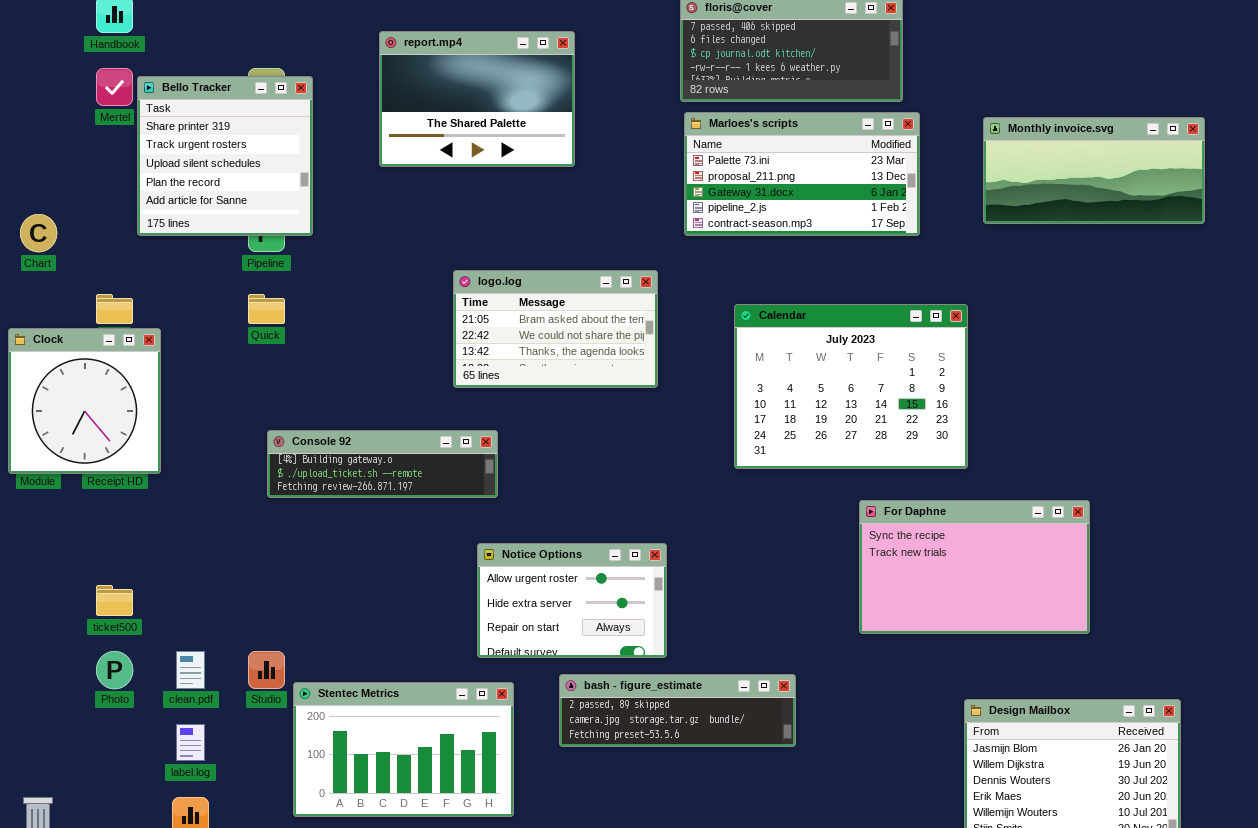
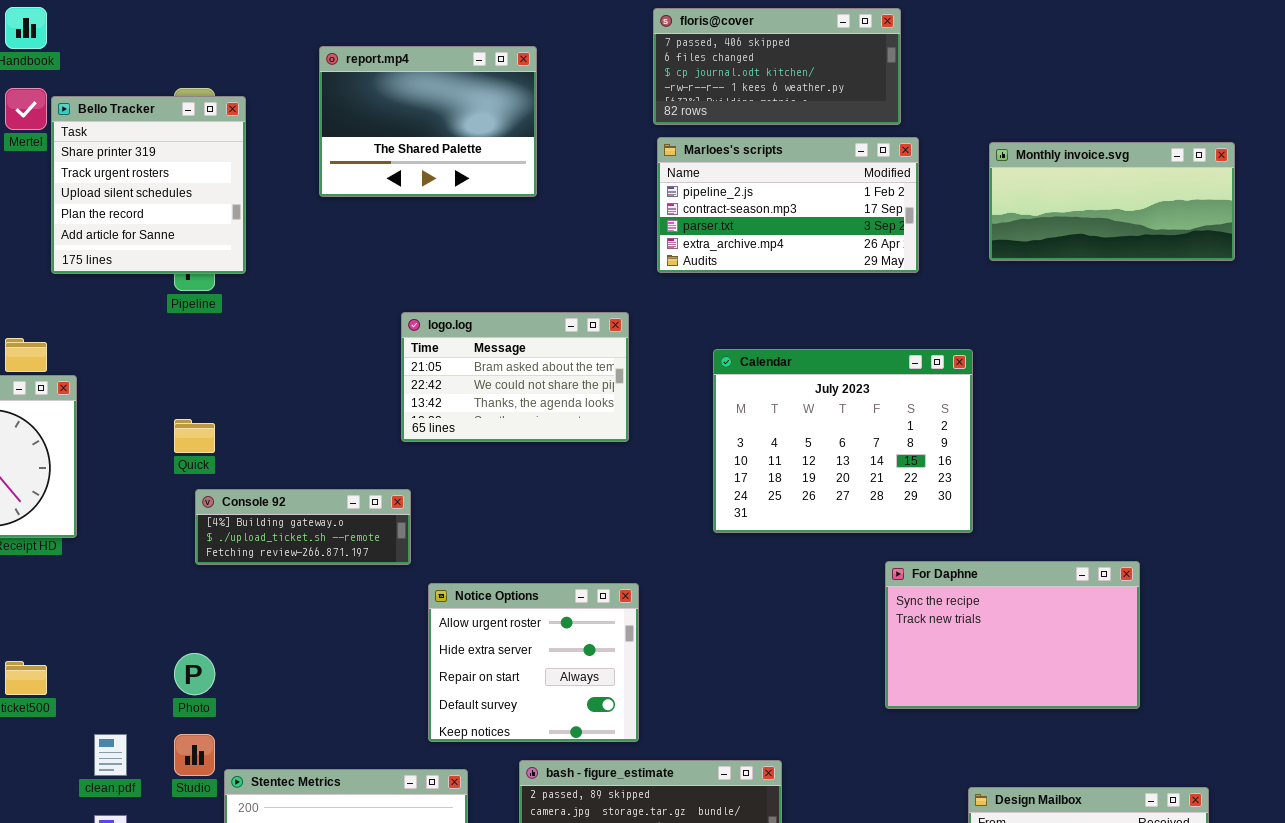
Marloes's scripts: [684,112,920,236] -> [657,137,919,273], scrolled down 3 rows
Quick: [248,294,285,324] -> [174,419,215,453], moved
Console 92: [267,430,498,498] -> [195,489,411,565], resized
For Daphne: [859,500,1090,634] -> [885,561,1140,709], moved
Notice Options: [477,543,667,658] -> [428,583,639,742], resized
Photo: [96,651,133,689] -> [174,653,215,695], moved

